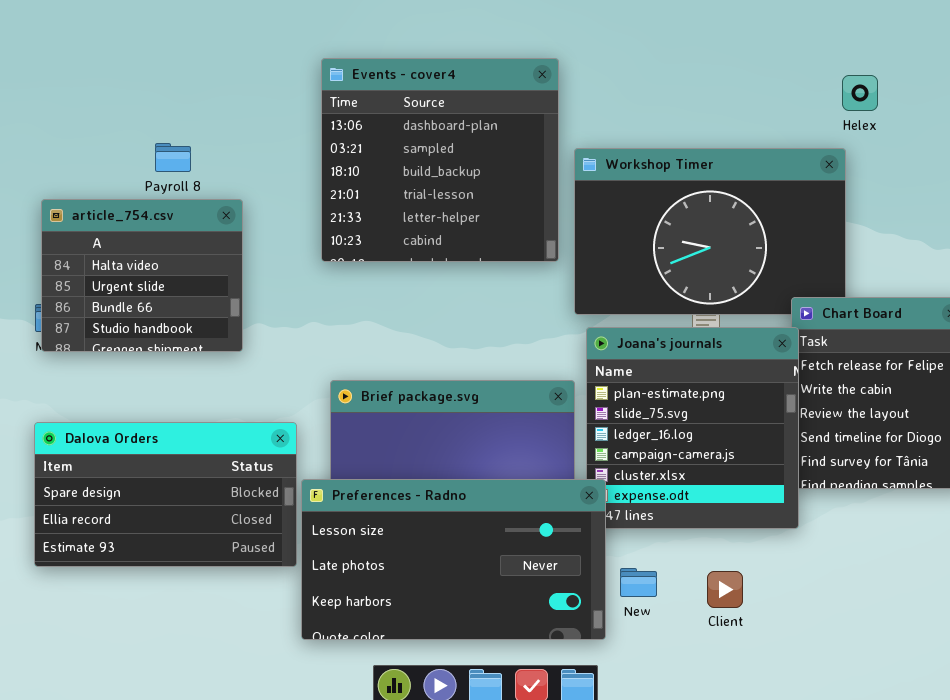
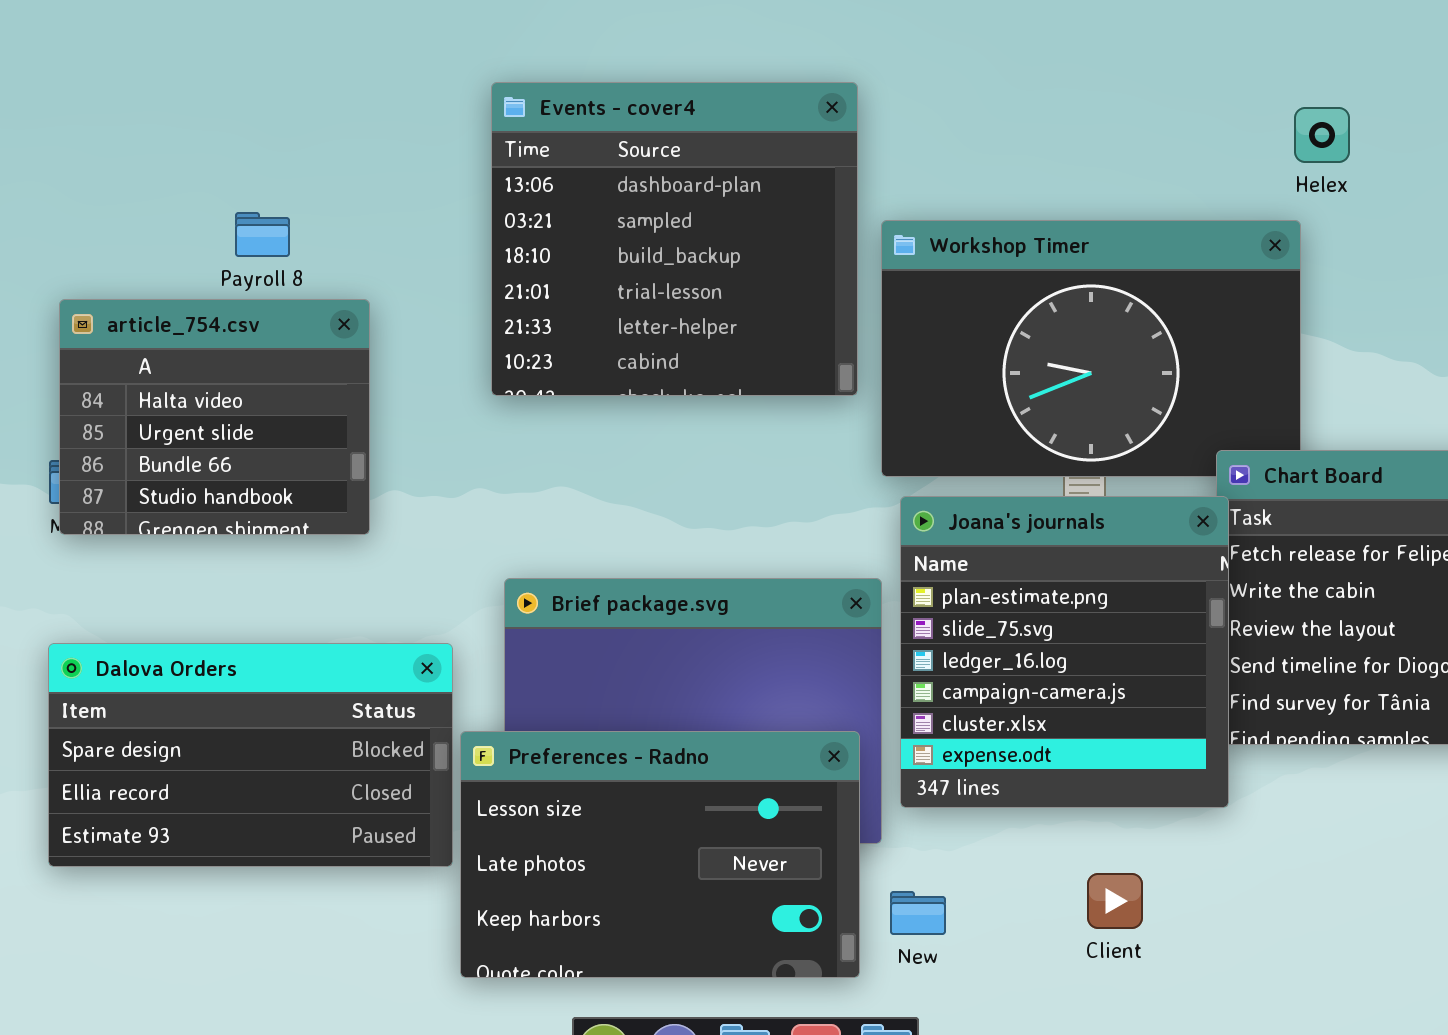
Preferences - Radno: [301,479,606,640] -> [460,731,860,978], resized
New: [620,568,657,597] -> [890,891,946,935], moved

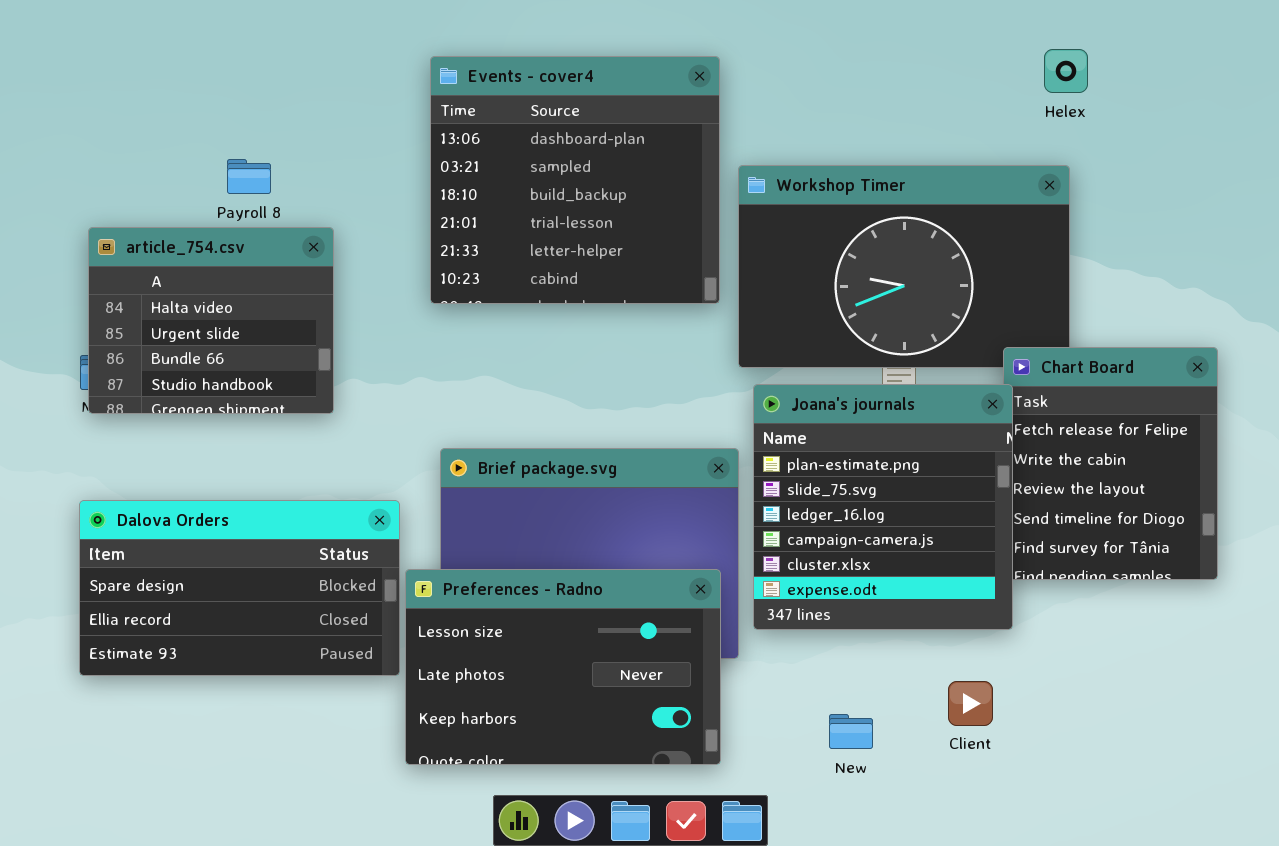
Helex: [1294,107,1350,163] -> [1044,49,1088,93], moved
Client: [1087,873,1143,929] -> [948,681,993,726], moved
New: [890,891,946,935] -> [829,714,873,749], moved

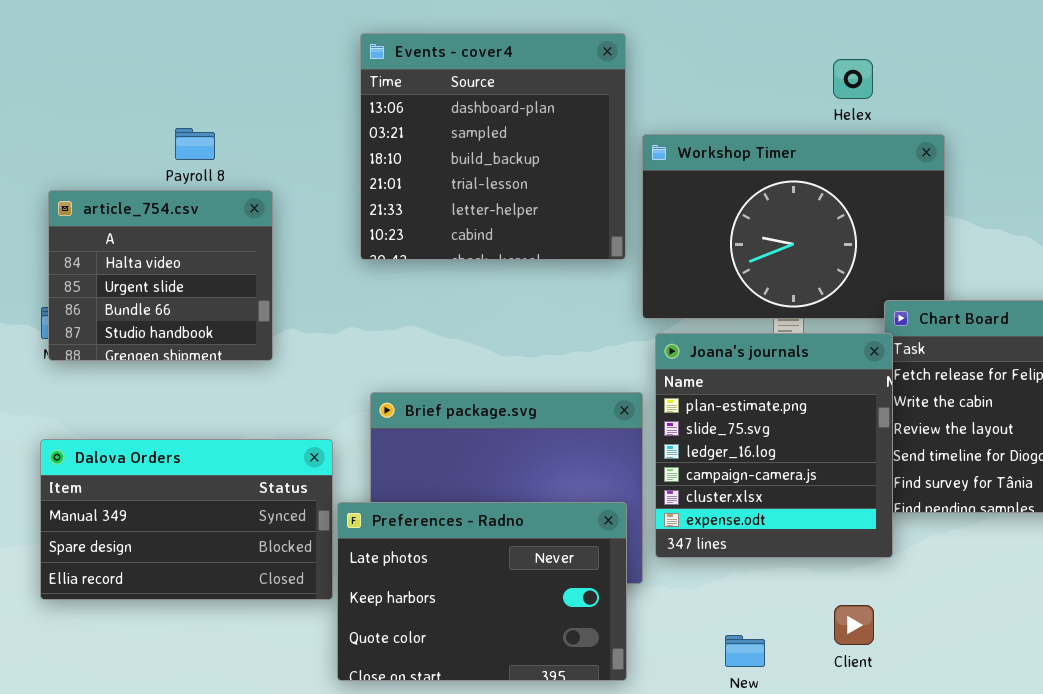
Helex: [1044,49,1088,93] -> [833,59,873,99], moved
Dalova Orders: [79,500,400,676] -> [40,439,333,600], scrolled up 1 row
Preferences - Radno: [405,569,721,765] -> [337,502,627,681], scrolled down 1 row

